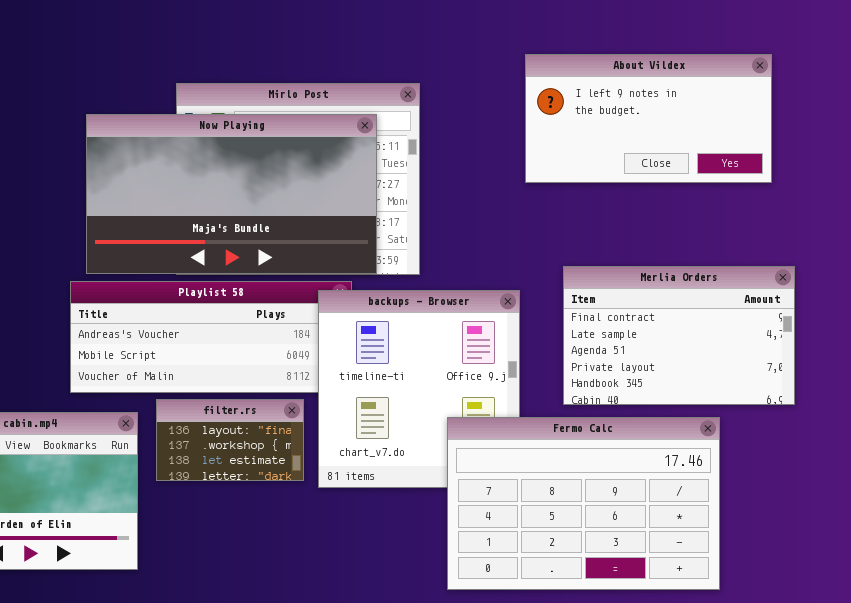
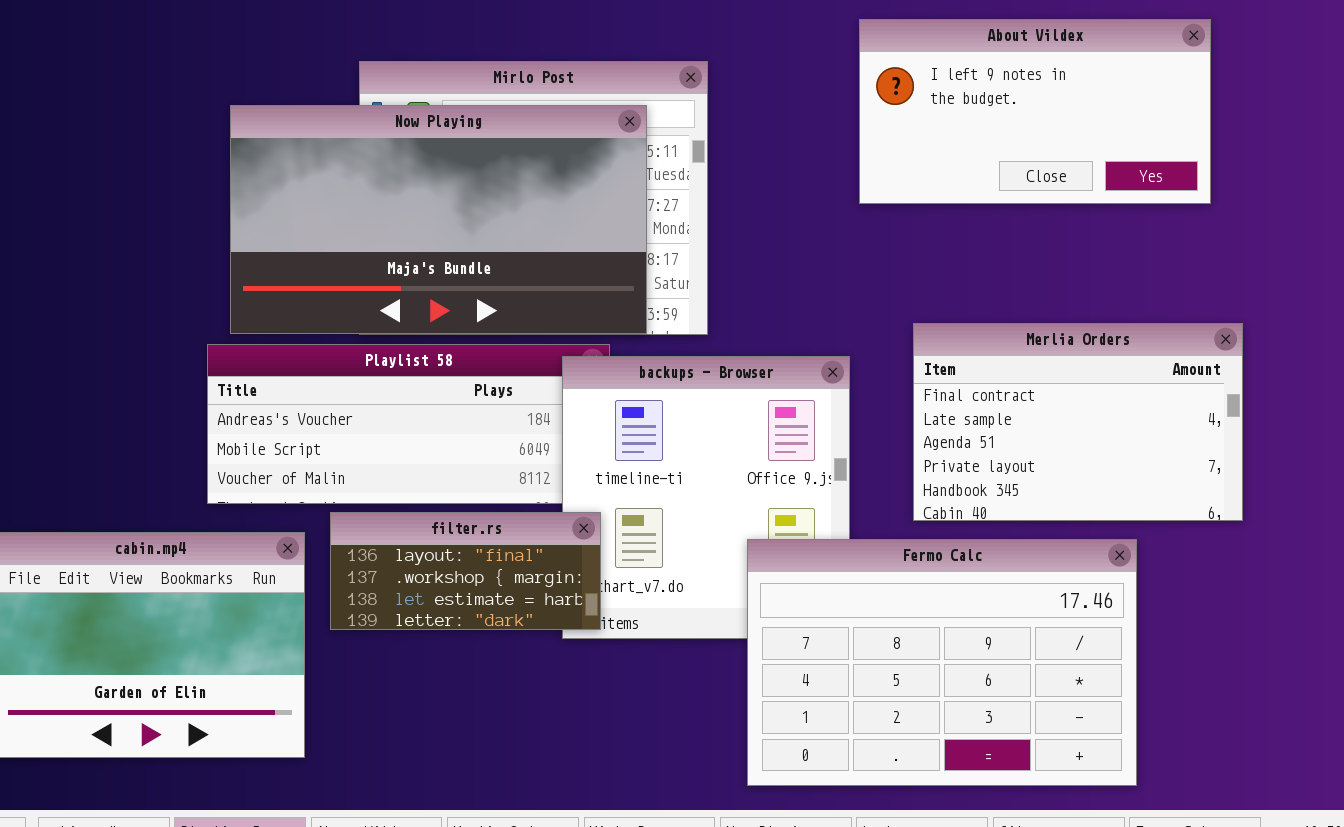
filter.rs: [156,399,304,481] -> [330,512,601,630], resized

